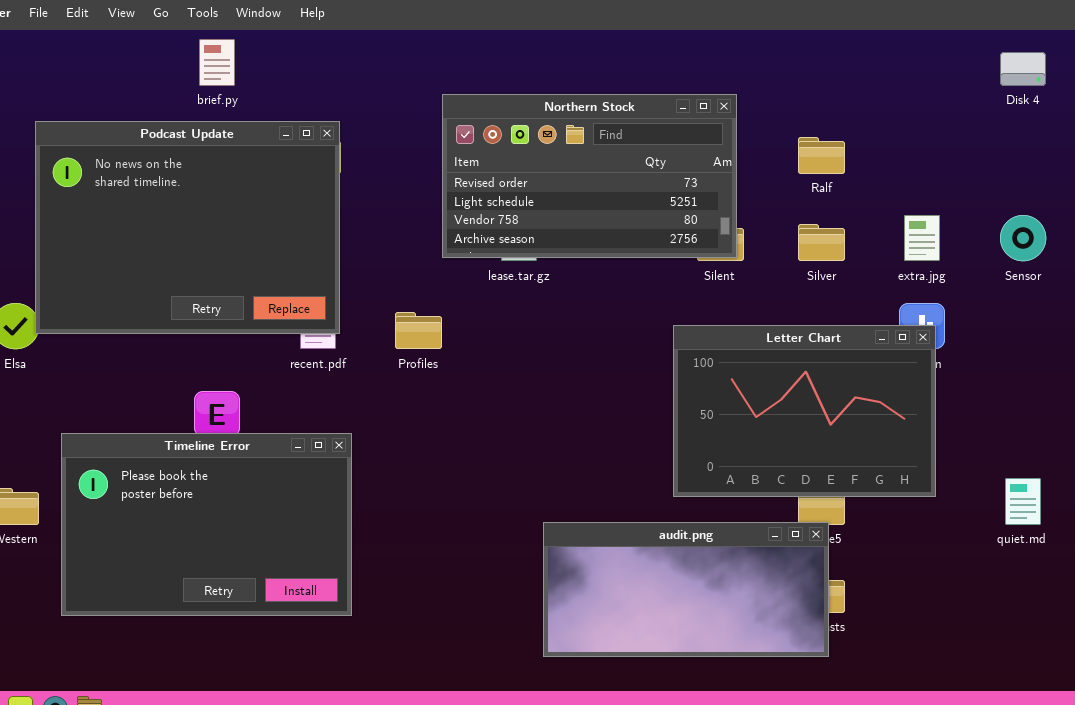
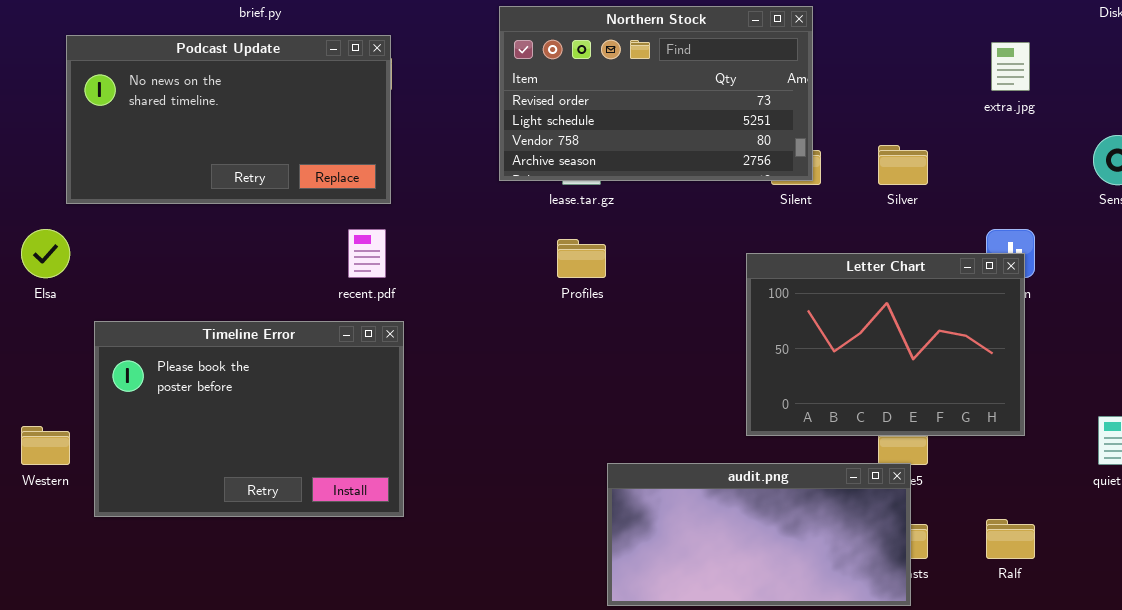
Podcast Update: [35,121,340,334] -> [66,35,391,204], resized
Ralf: [798,137,845,174] -> [986,519,1035,559], moved
extra.jpg: [904,215,940,261] -> [991,42,1030,91], moved
Profiles: [395,312,442,349] -> [557,239,606,278], moved
Timeline Error: [61,433,352,616] -> [94,321,404,517], moved

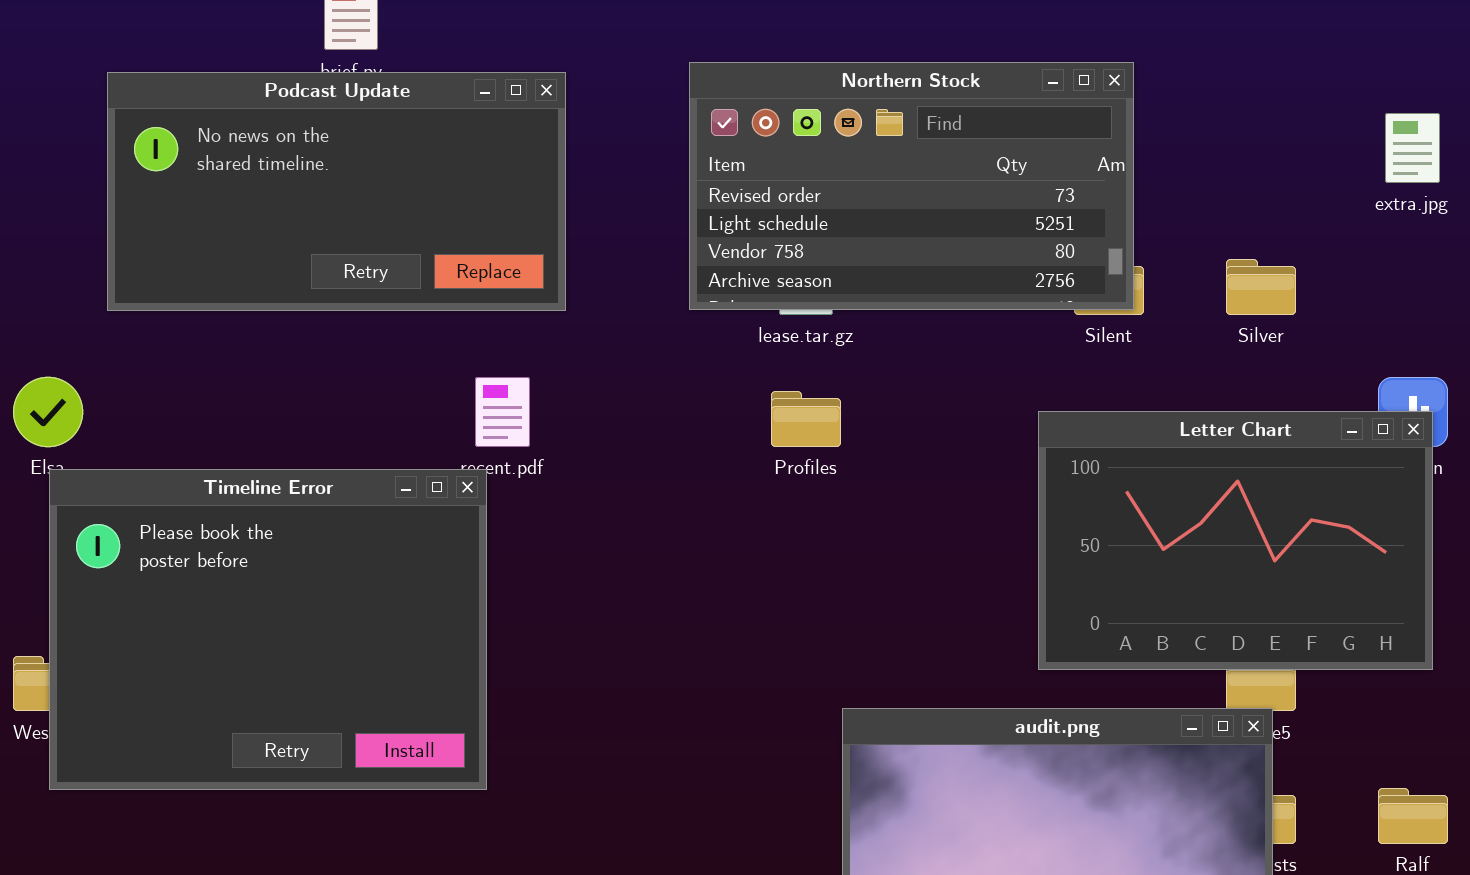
Podcast Update: [66,35,391,204] -> [107,72,566,311], moved
Timeline Error: [94,321,404,517] -> [49,469,487,790], moved, resized

